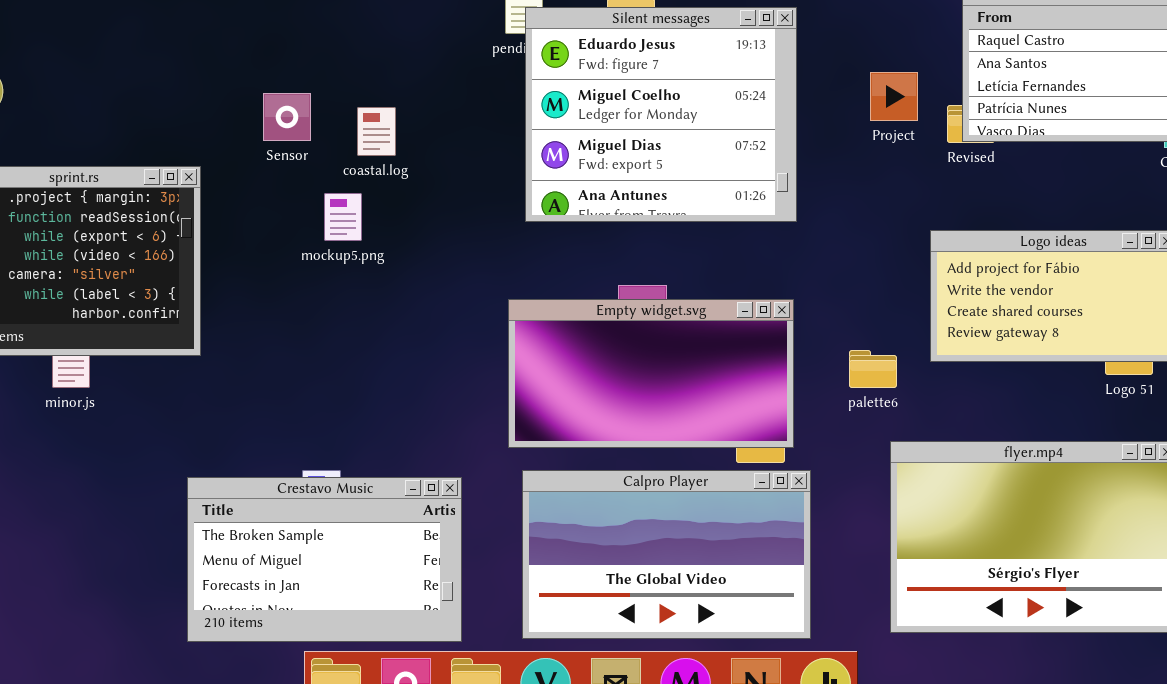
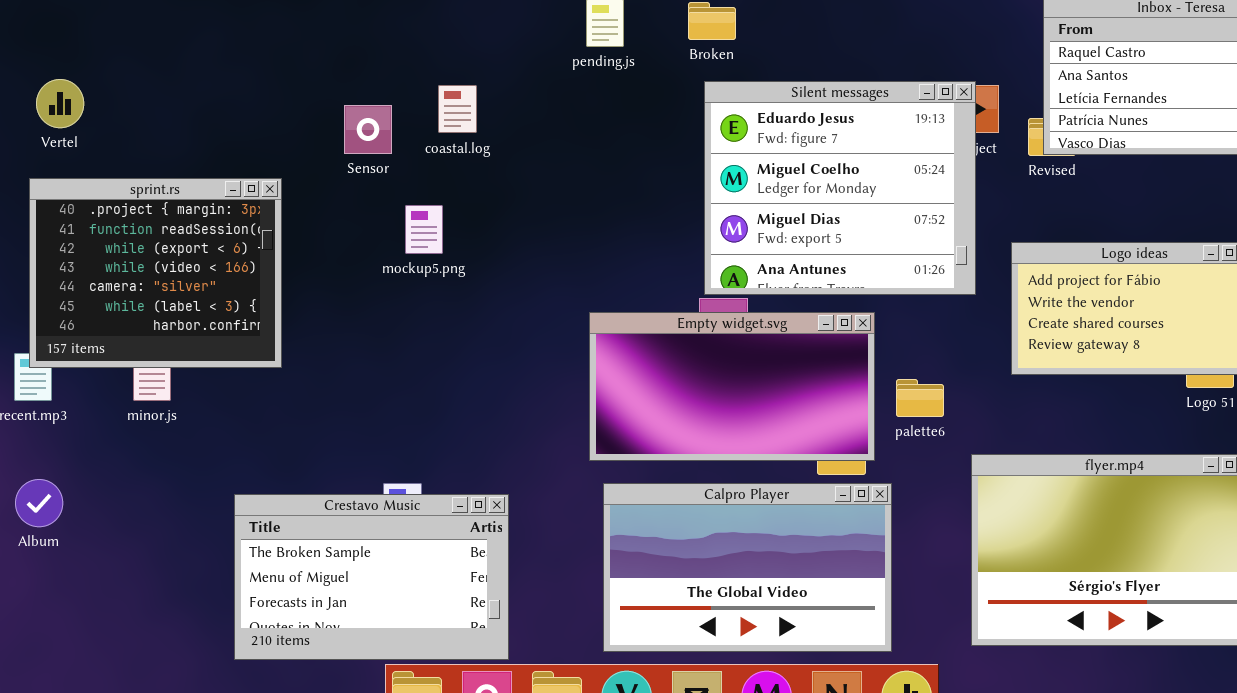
Silent messages: [525,7,797,222] -> [704,81,976,295], moved
coastal.log: [357,107,396,156] -> [438,85,477,133], moved
palette6: [849,350,897,388] -> [896,379,944,417], moved
Crestavo Music: [187,477,462,642] -> [234,494,509,660], moved

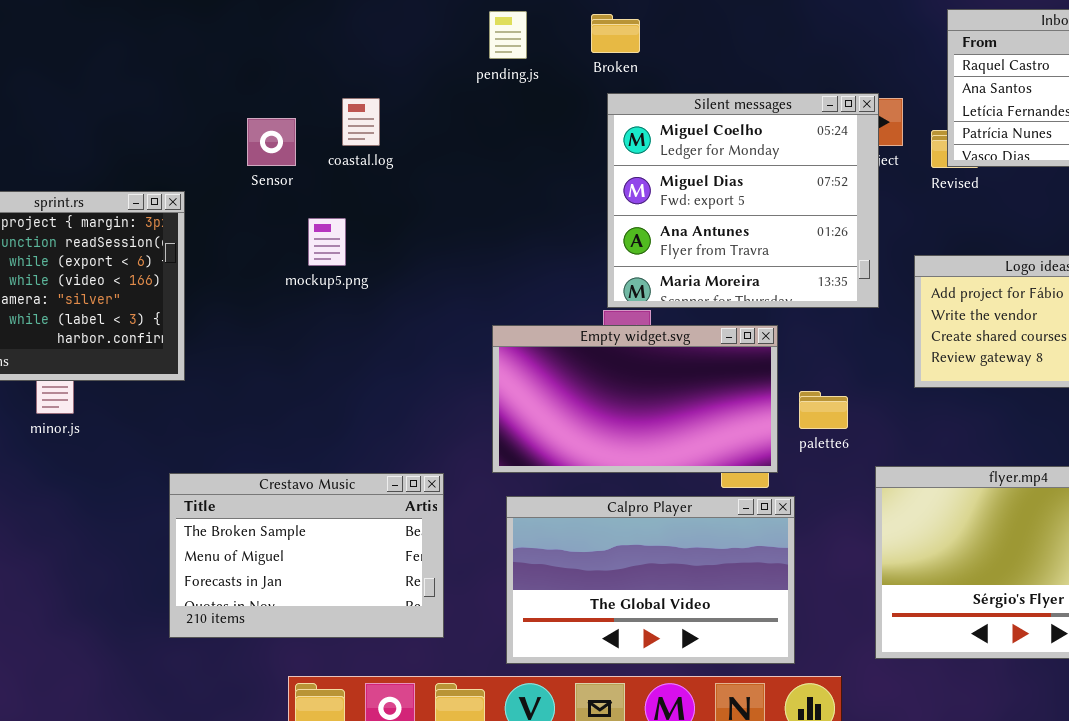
Silent messages: [704,81,976,295] -> [607,93,879,308], scrolled down 1 row
Crestavo Music: [234,494,509,660] -> [169,473,444,638], moved

